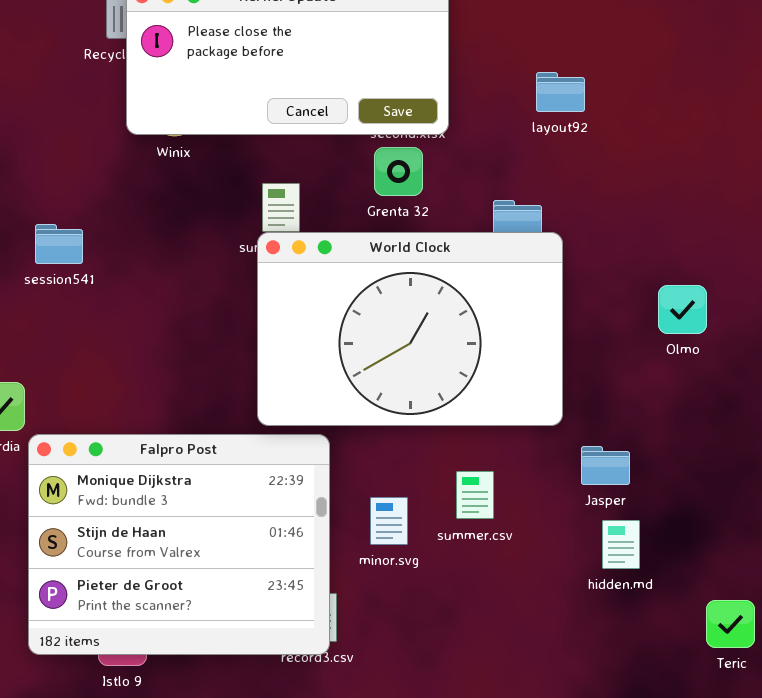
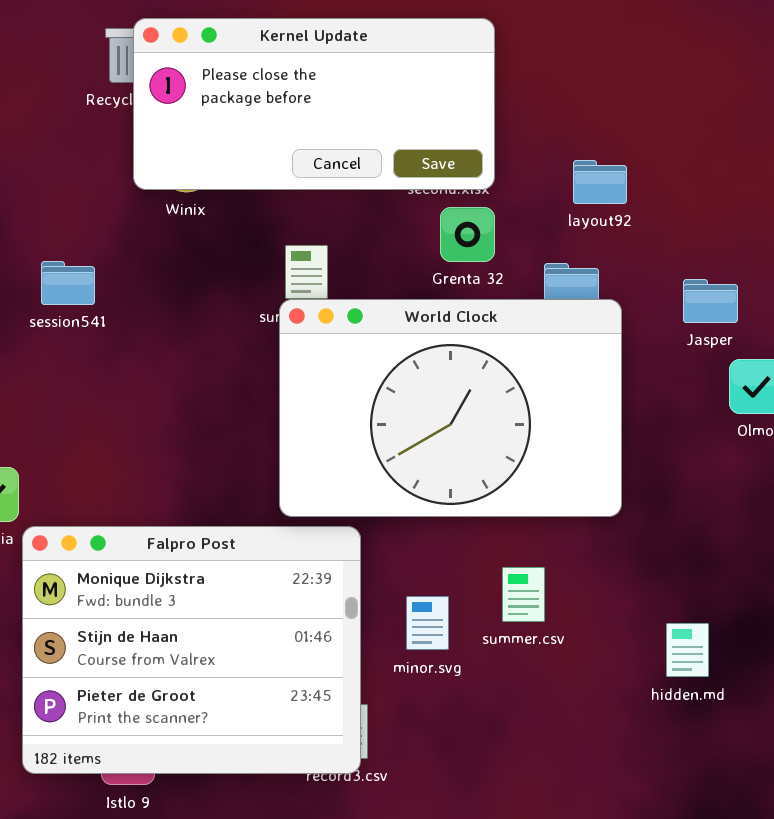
layout92: [536,72,585,112] -> [573,160,627,204], moved
Grenta 32: [374,147,423,196] -> [440,207,495,262], moved
session541: [35,224,83,264] -> [41,261,95,305], moved
Jasper: [581,446,630,485] -> [683,279,738,323], moved

